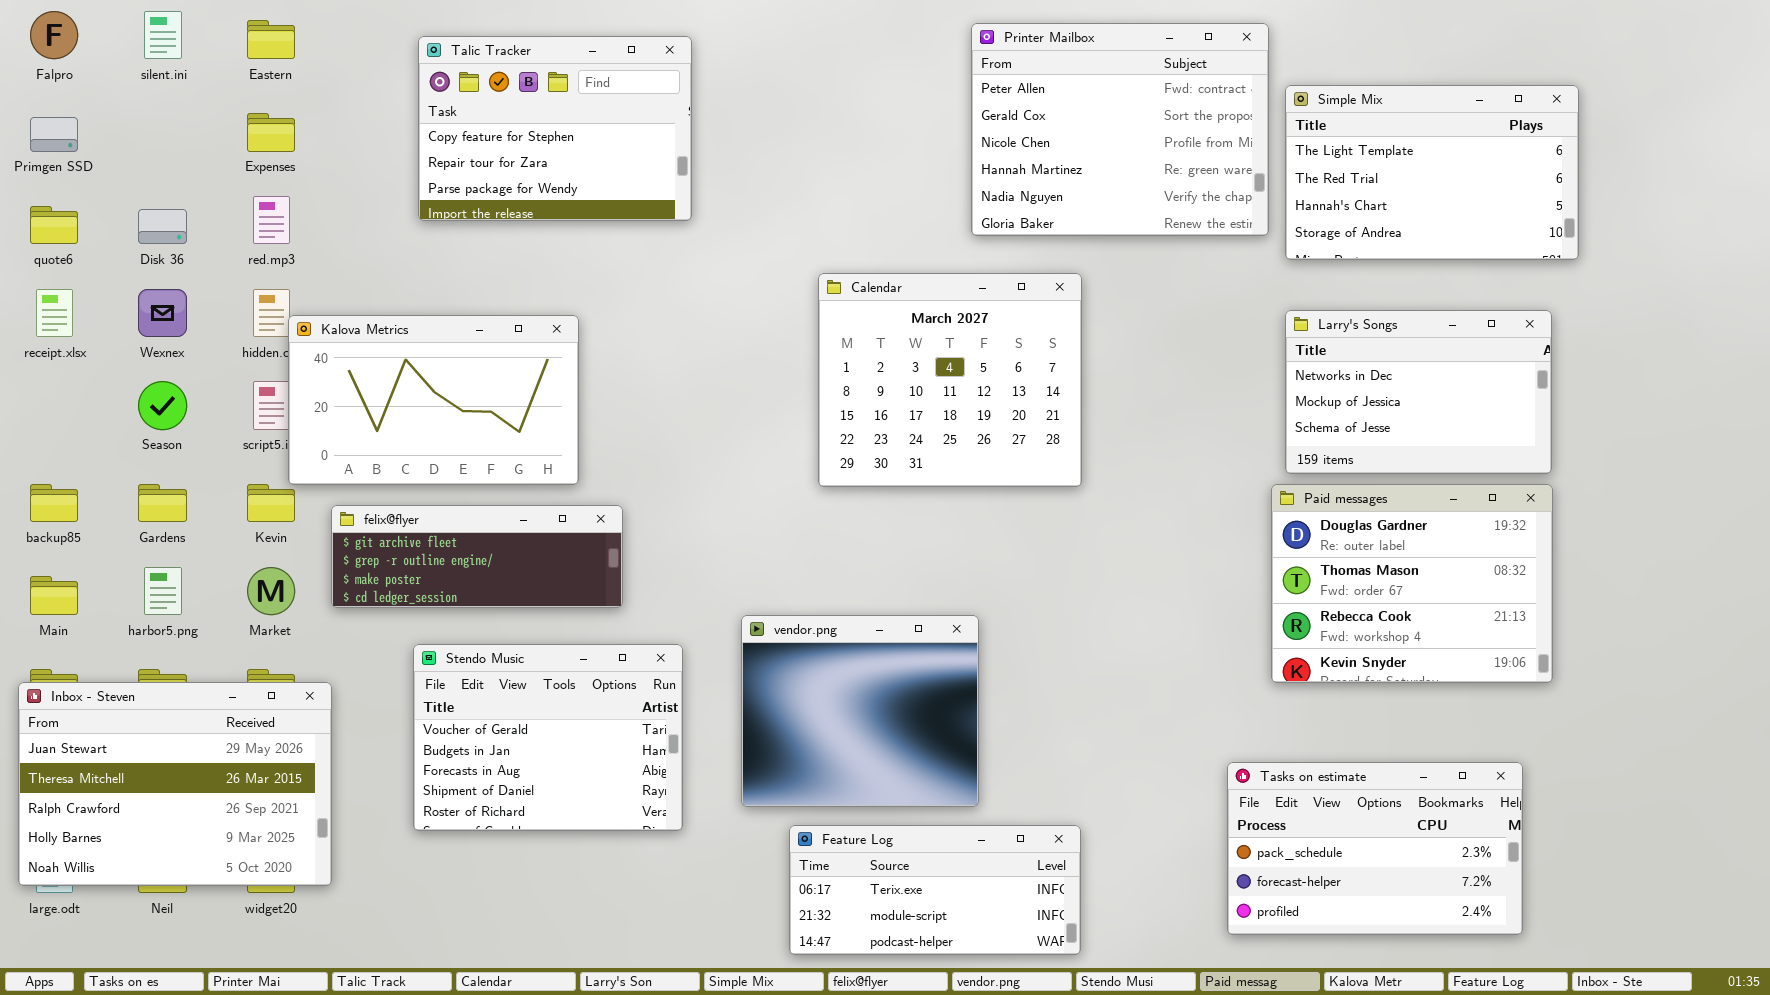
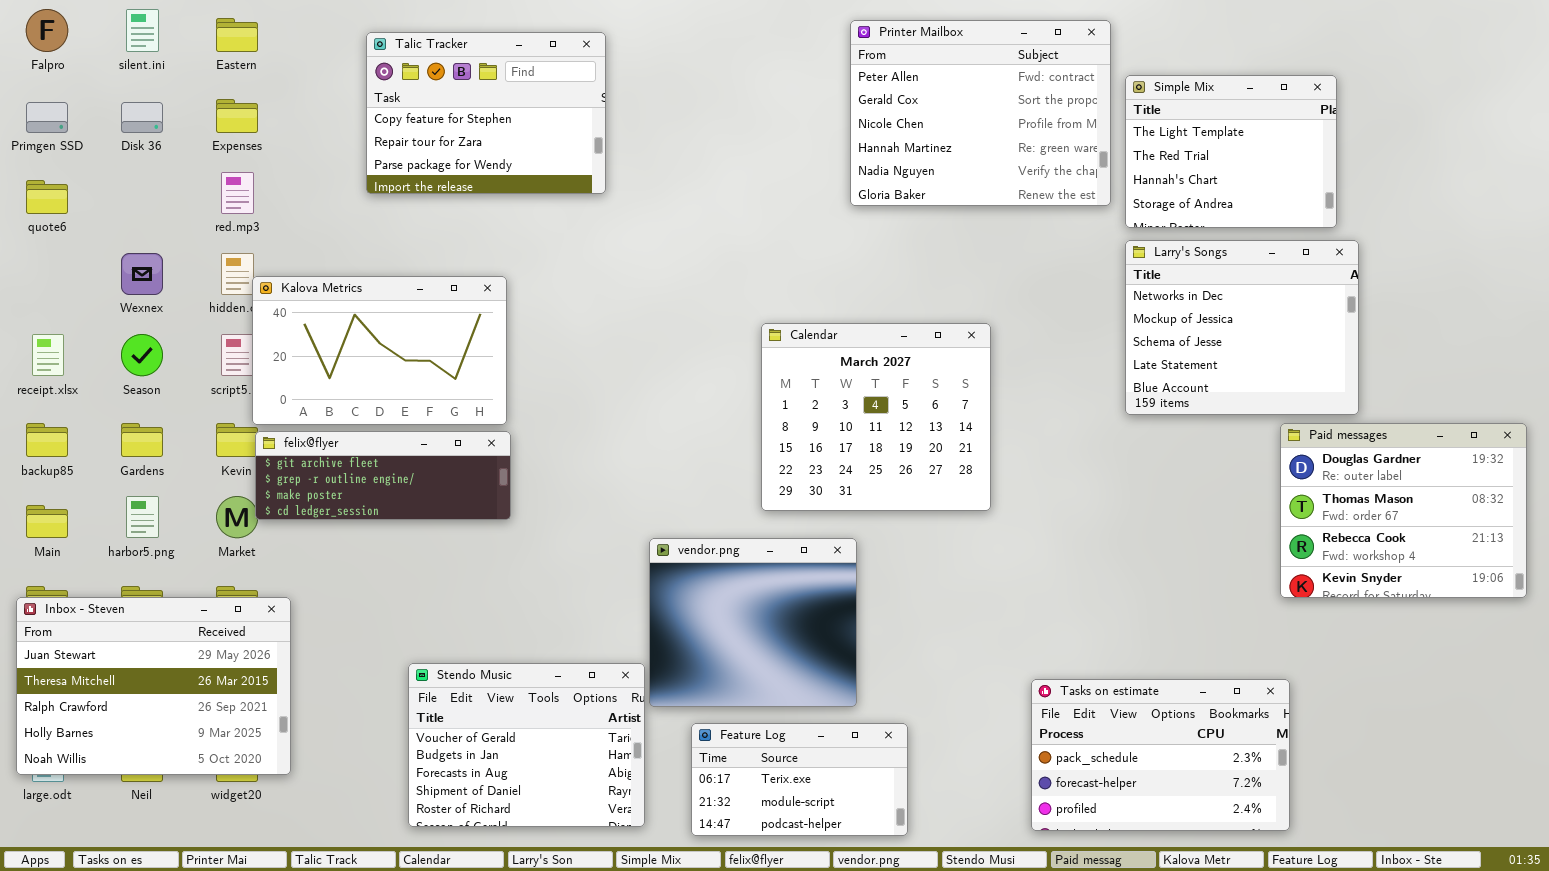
Simple Mix: [1285,85,1579,260] -> [1125,75,1337,228], resized
Disk 36: [138,209,187,244] -> [121,102,163,133], moved
Calendar: [818,273,1082,487] -> [761,323,991,511], moved
receipt.xlsx: [36,289,73,337] -> [32,334,64,376], moved
Larry's Songs: [1285,310,1552,474] -> [1125,240,1359,415], resized
Paid messages: [1271,484,1553,683] -> [1280,423,1527,598], moved
felix@flyer: [331,505,623,608] -> [255,431,511,520], moved
Stendo Music: [413,644,683,831] -> [408,663,645,827], moved
Tasks on estimate: [1227,762,1523,935] -> [1031,679,1290,831], moved
Feature Log: [789,825,1081,955] -> [691,723,908,836], resized

